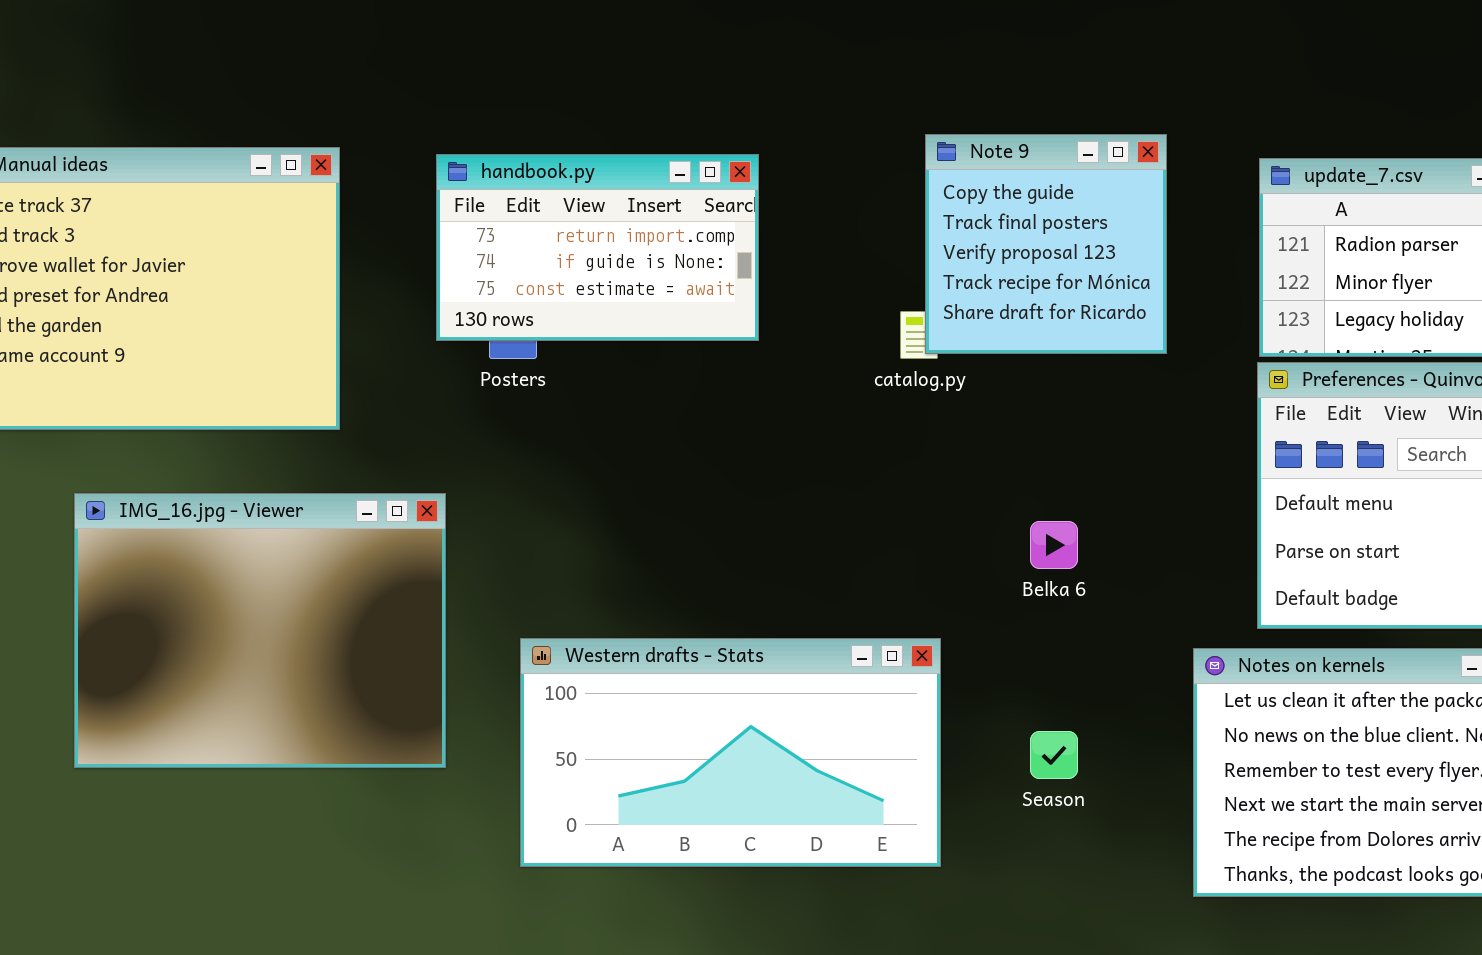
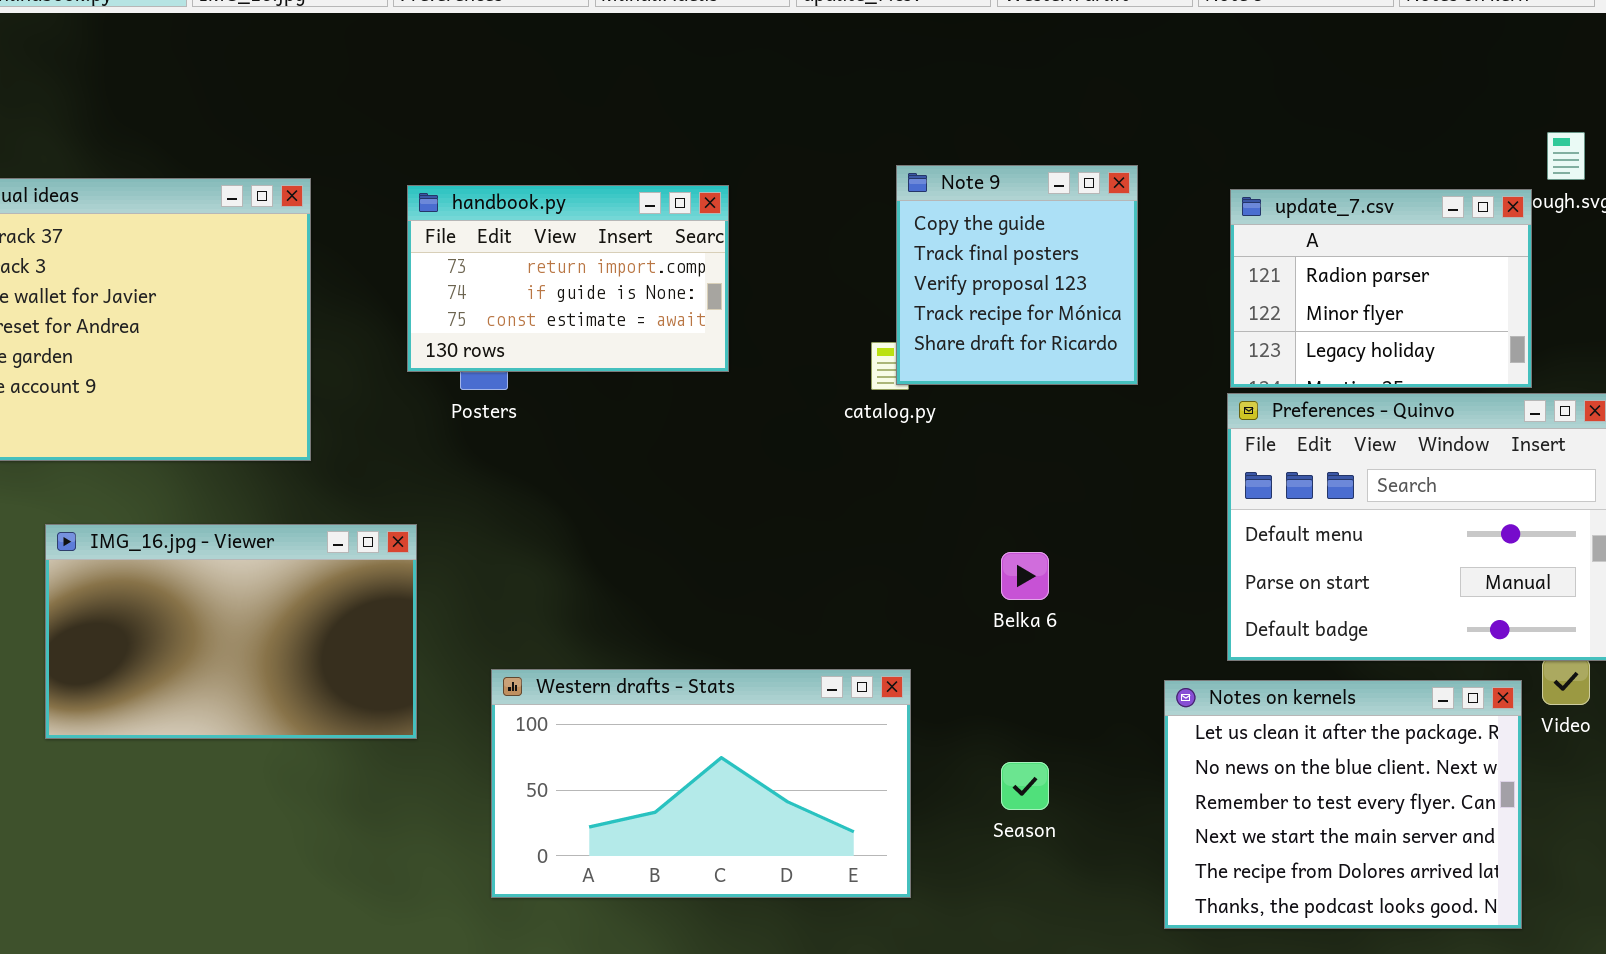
IMG_16.jpg - Viewer: [74,493,446,768] -> [45,524,417,739], resized

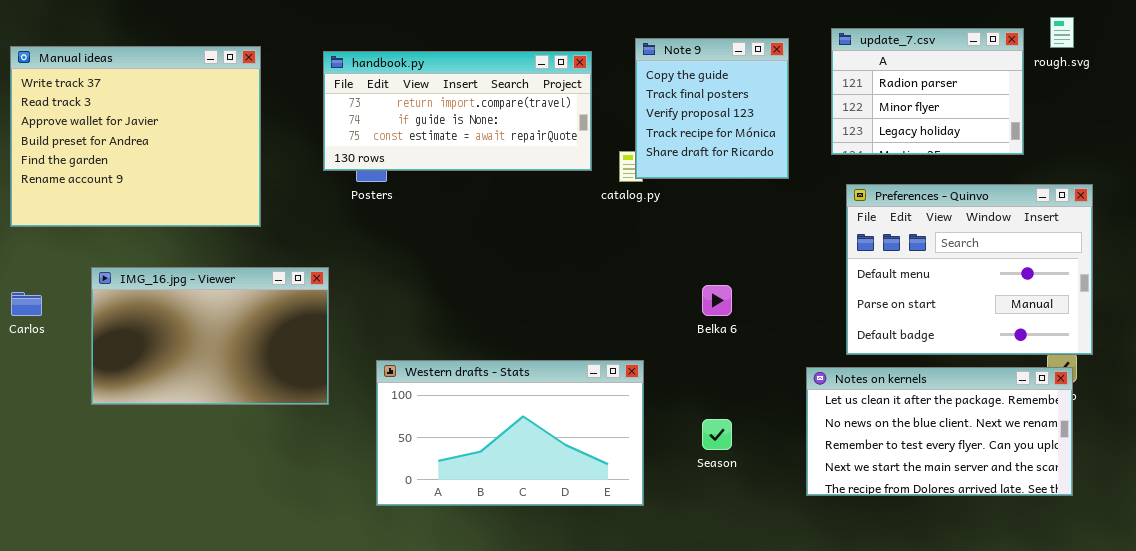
handbook.py: [407,185,729,372] -> [323,51,592,171], resized
update_7.csv: [1230,189,1532,388] -> [831,28,1024,155], moved
Notes on kernels: [1164,680,1522,929] -> [806,367,1073,496], resized

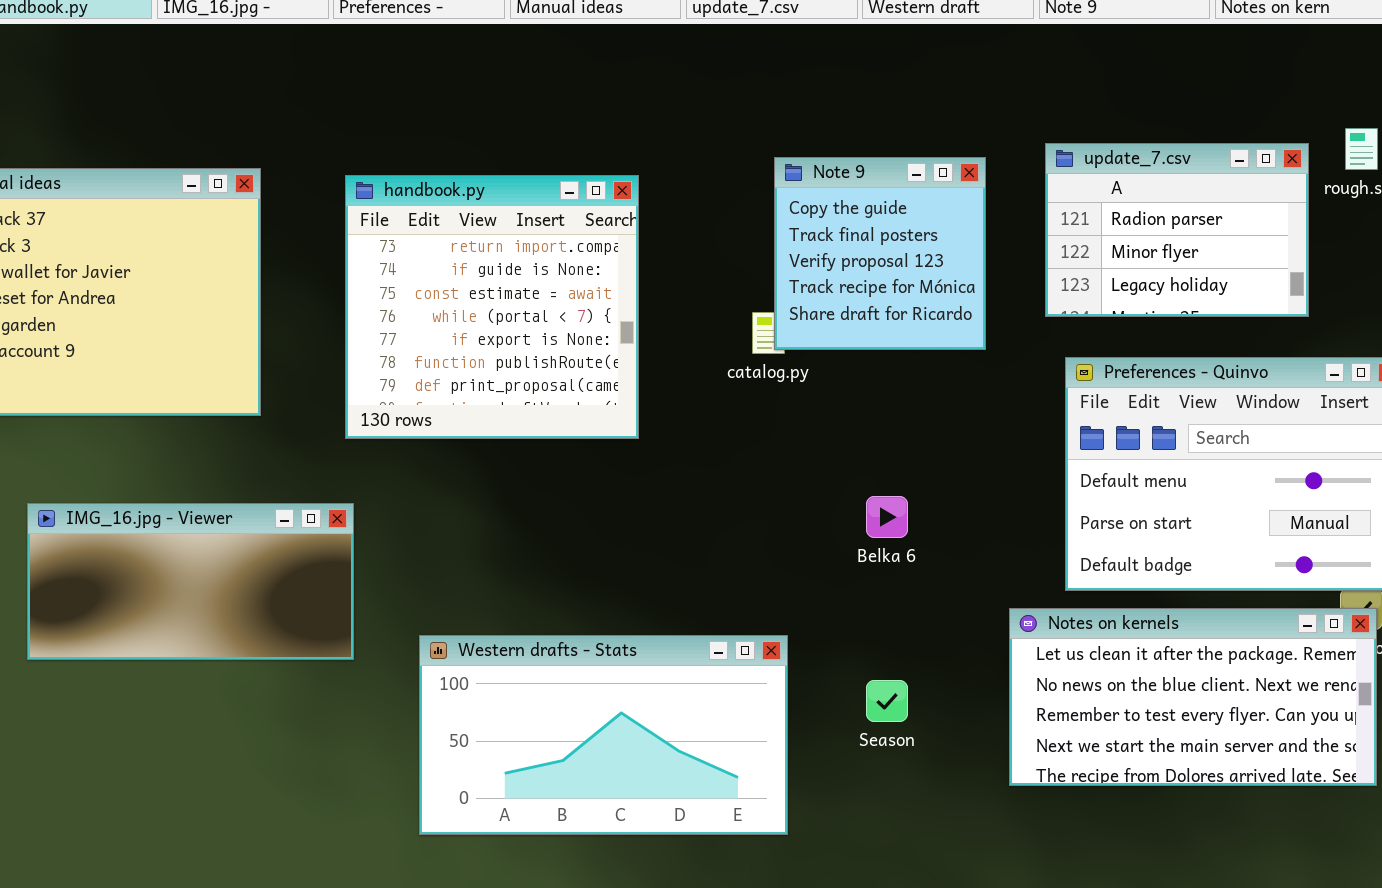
handbook.py: [323,51,592,171] -> [345,175,639,439], resized
IMG_16.jpg - Viewer: [91,267,329,405] -> [27,503,354,660], resized
Western drafts - Stats: [376,360,644,506] -> [419,635,788,835], moved

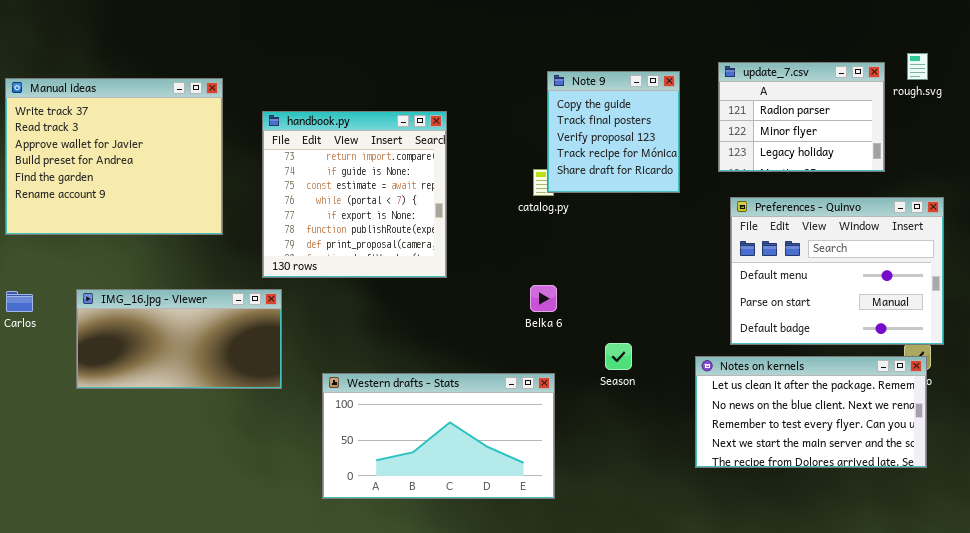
handbook.py: [345,175,639,439] -> [262,111,447,278], moved
Belka 6: [866,496,908,538] -> [530,285,557,312], moved
Season: [866,680,908,722] -> [605,343,632,370], moved

